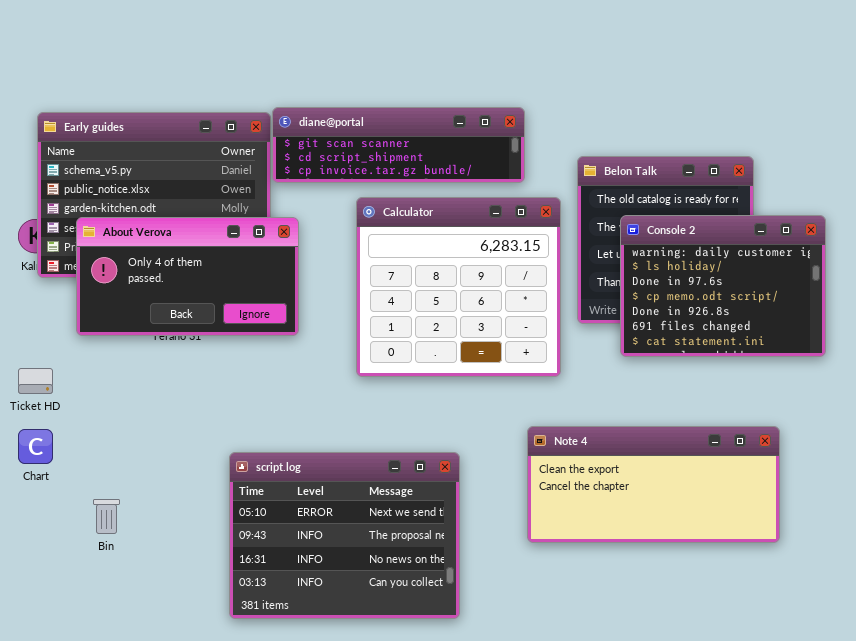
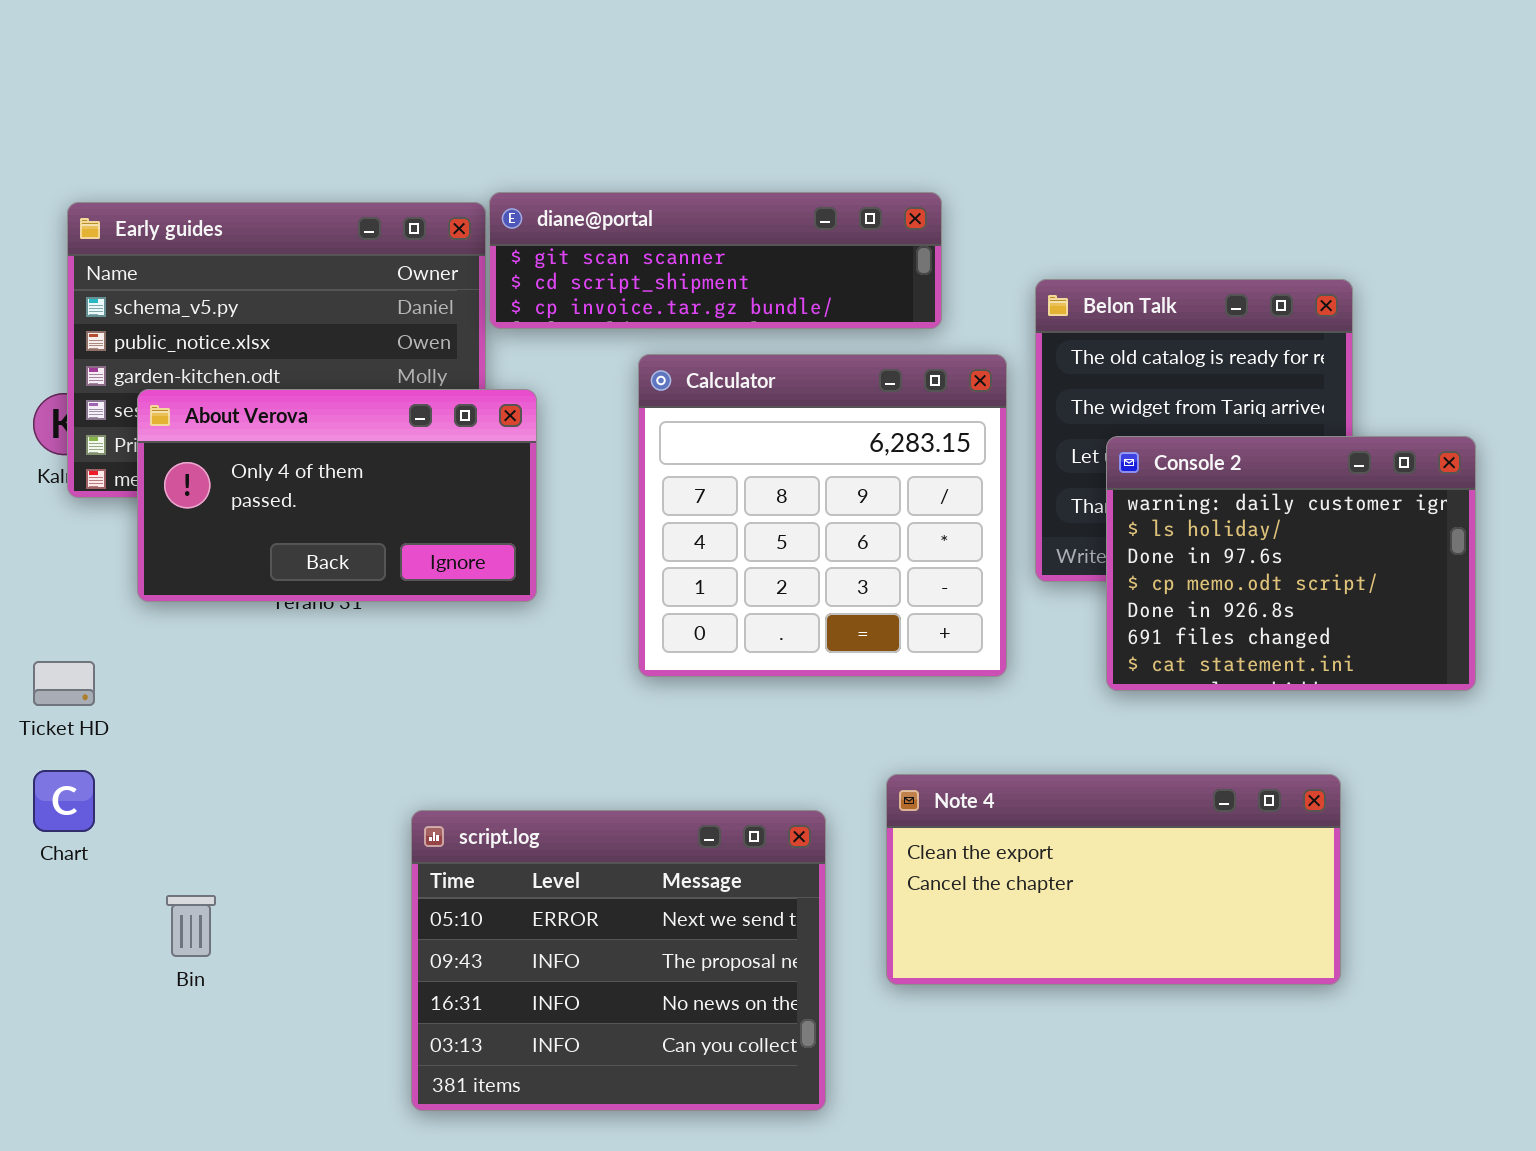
Console 2: [620,215,826,357] -> [1106,436,1476,691], moved
Note 4: [527,426,780,543] -> [886,774,1341,985], moved

